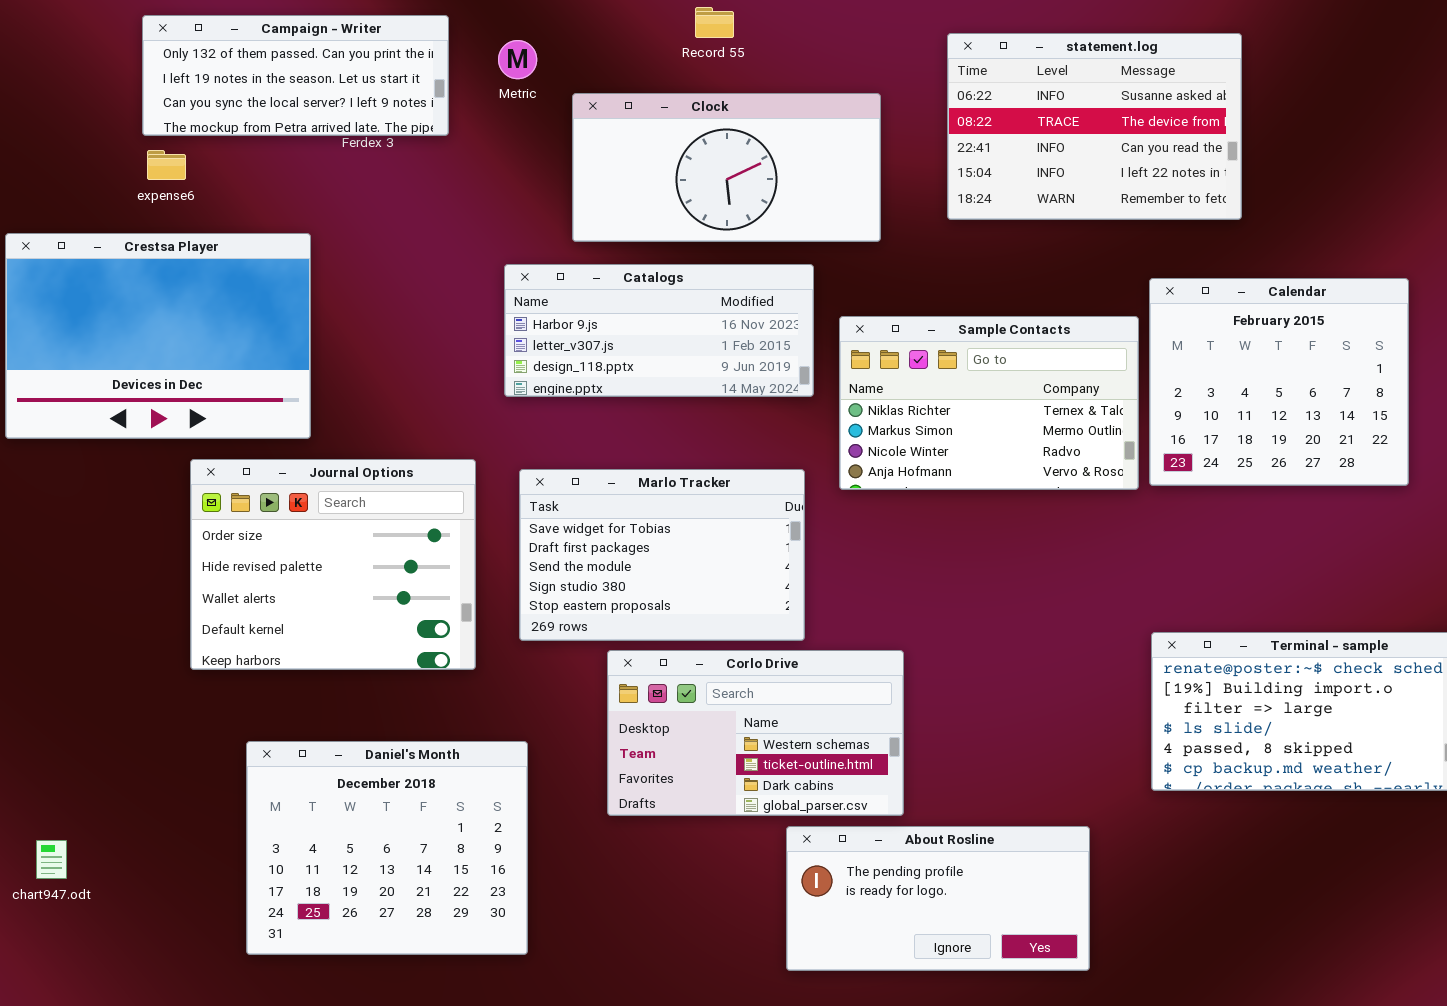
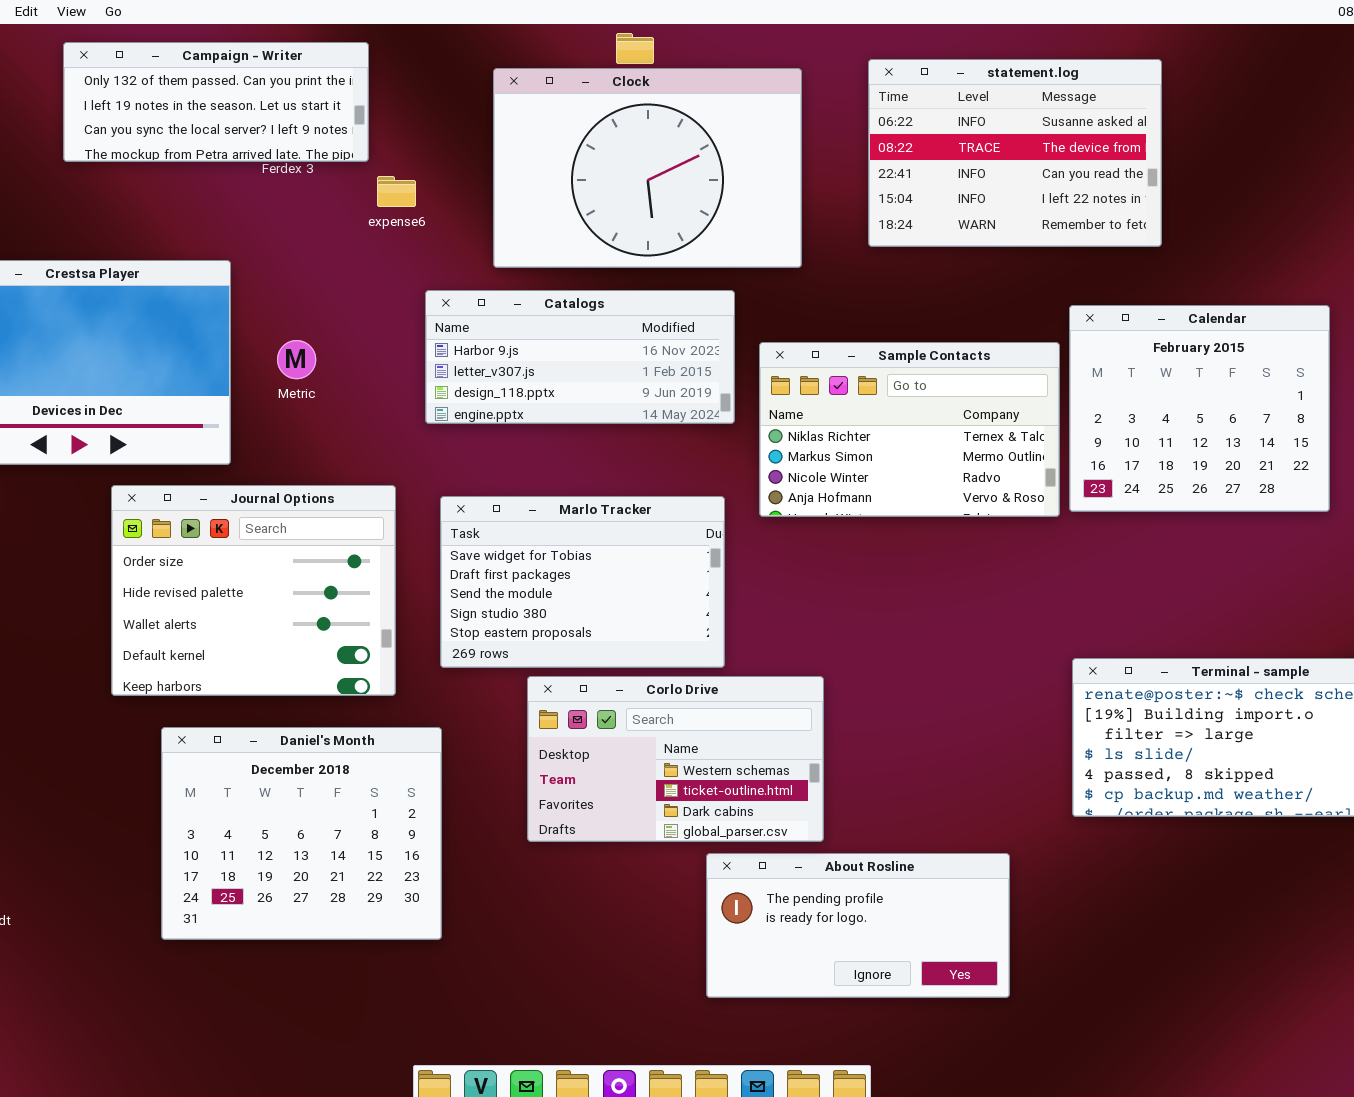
Metric: [498,40,537,79] -> [277,340,316,379], moved
Clock: [572,93,881,242] -> [493,68,802,268], resized
expense6: [147,150,186,180] -> [377,176,416,207], moved
Daniel's Month: [246,741,528,955] -> [161,727,442,940], moved

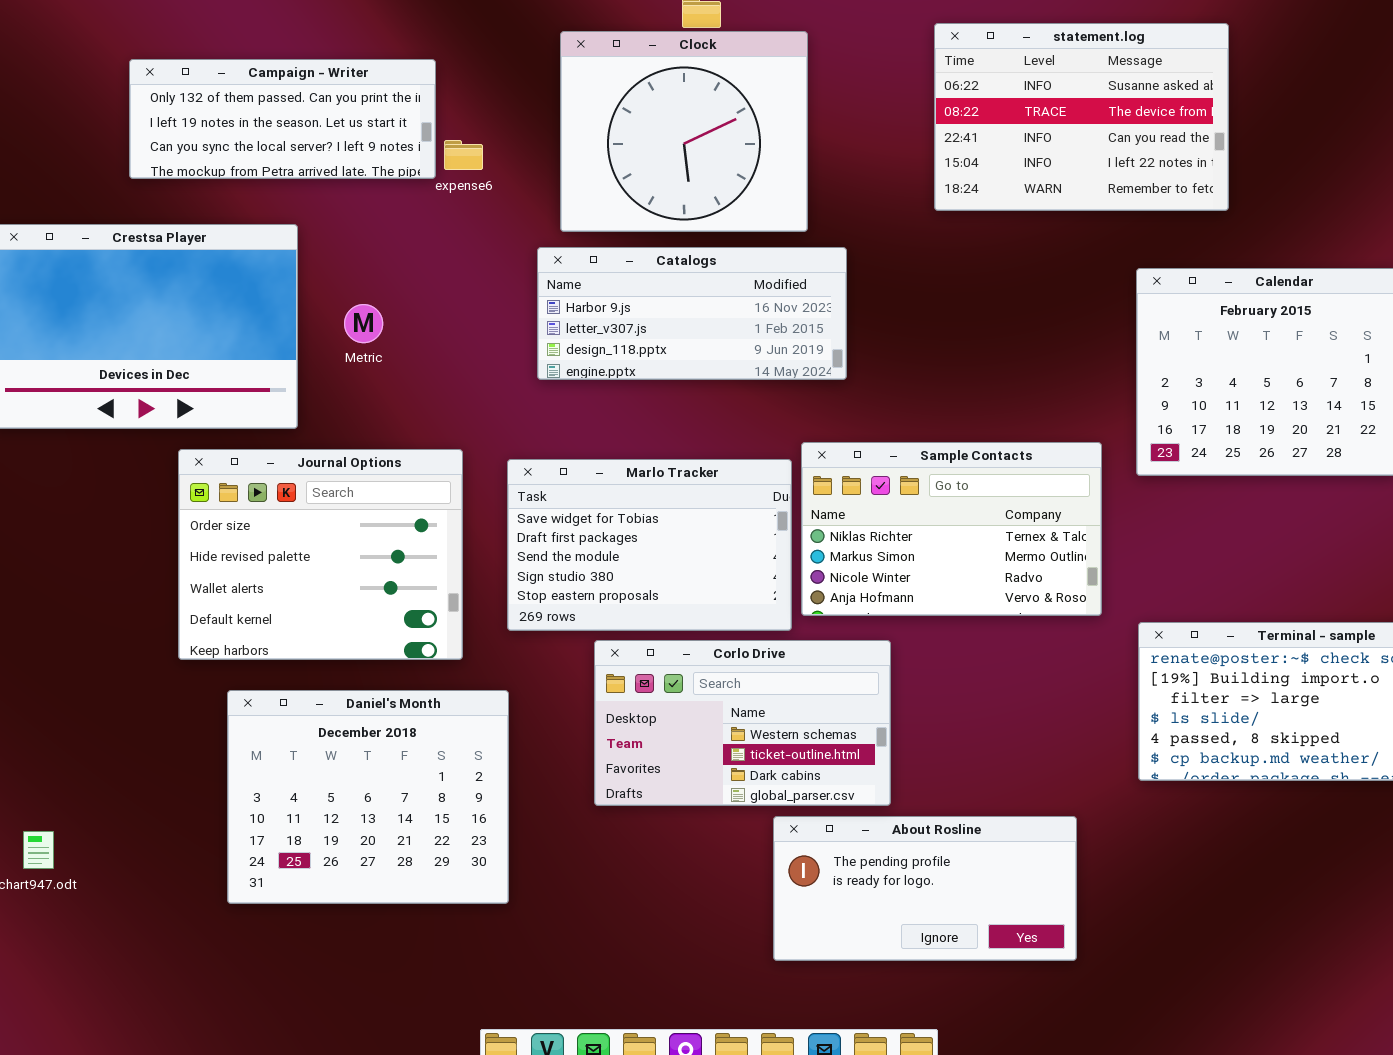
Campaign - Writer: [63,42,369,162] -> [129,59,436,179], moved
Clock: [493,68,802,268] -> [560,31,808,232], resized
Catalogs: [425,290,735,424] -> [537,247,847,380], moved
Sample Contacts: [759,342,1060,517] -> [801,442,1102,616], moved

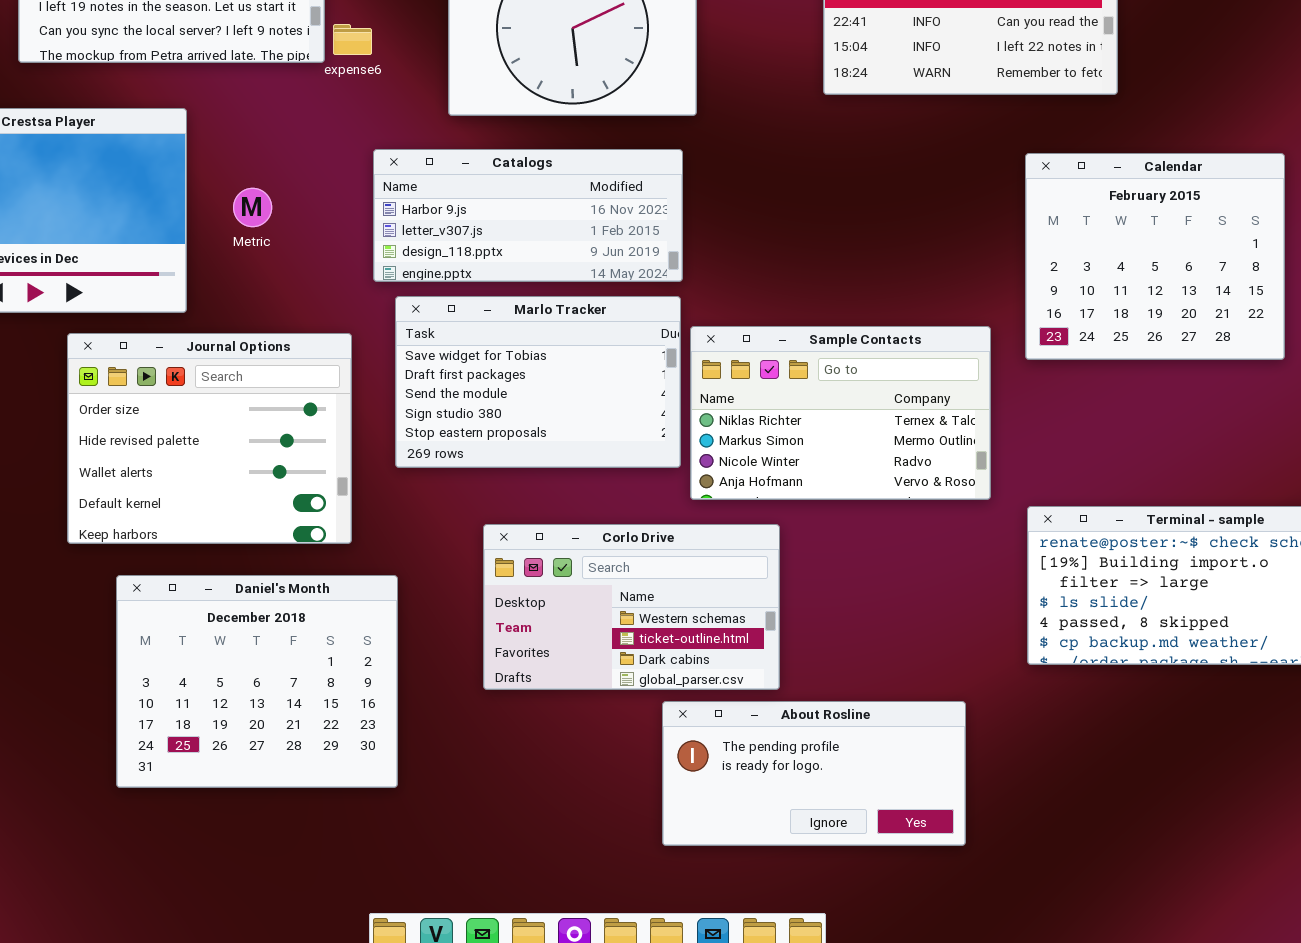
Catalogs: [537,247,847,380] -> [373,149,683,282], moved
Marlo Tracker: [507,459,792,631] -> [395,296,681,468], moved

